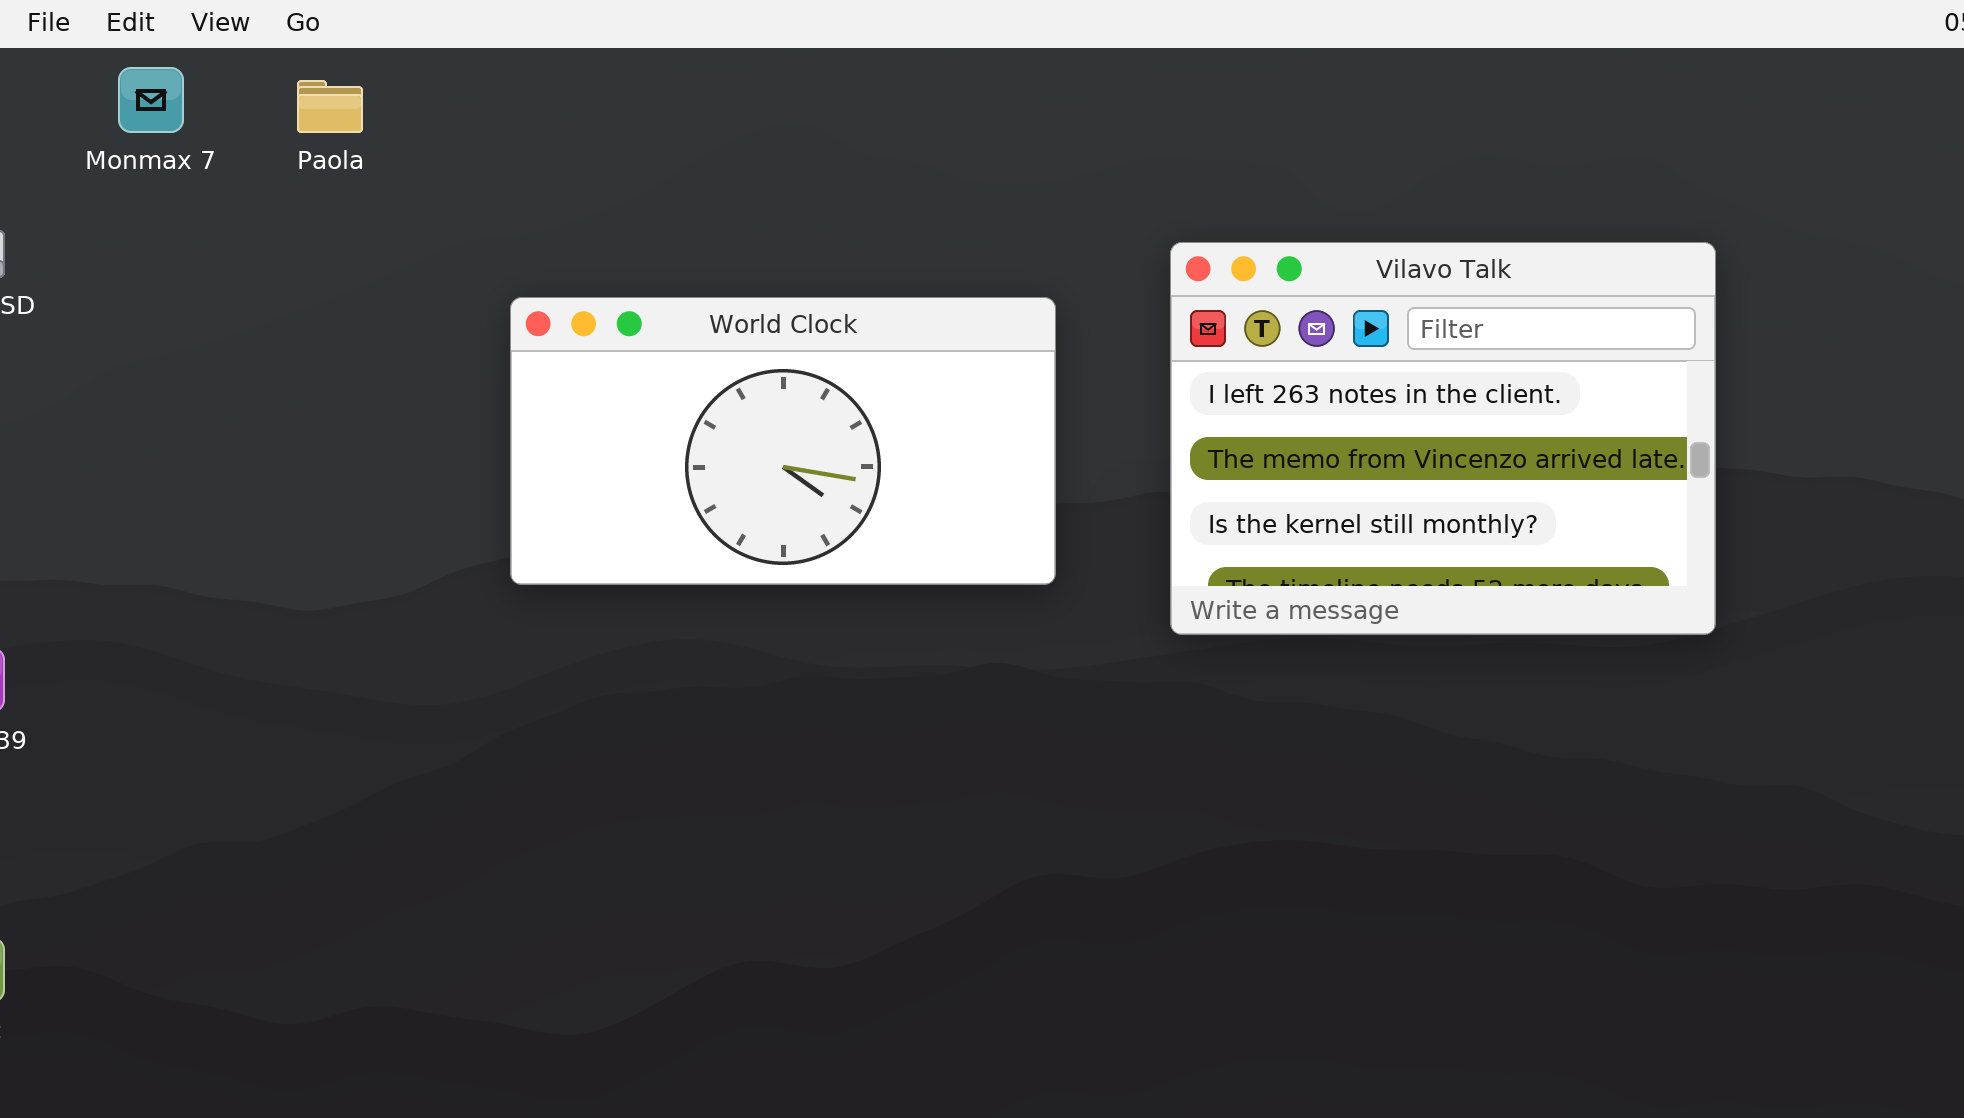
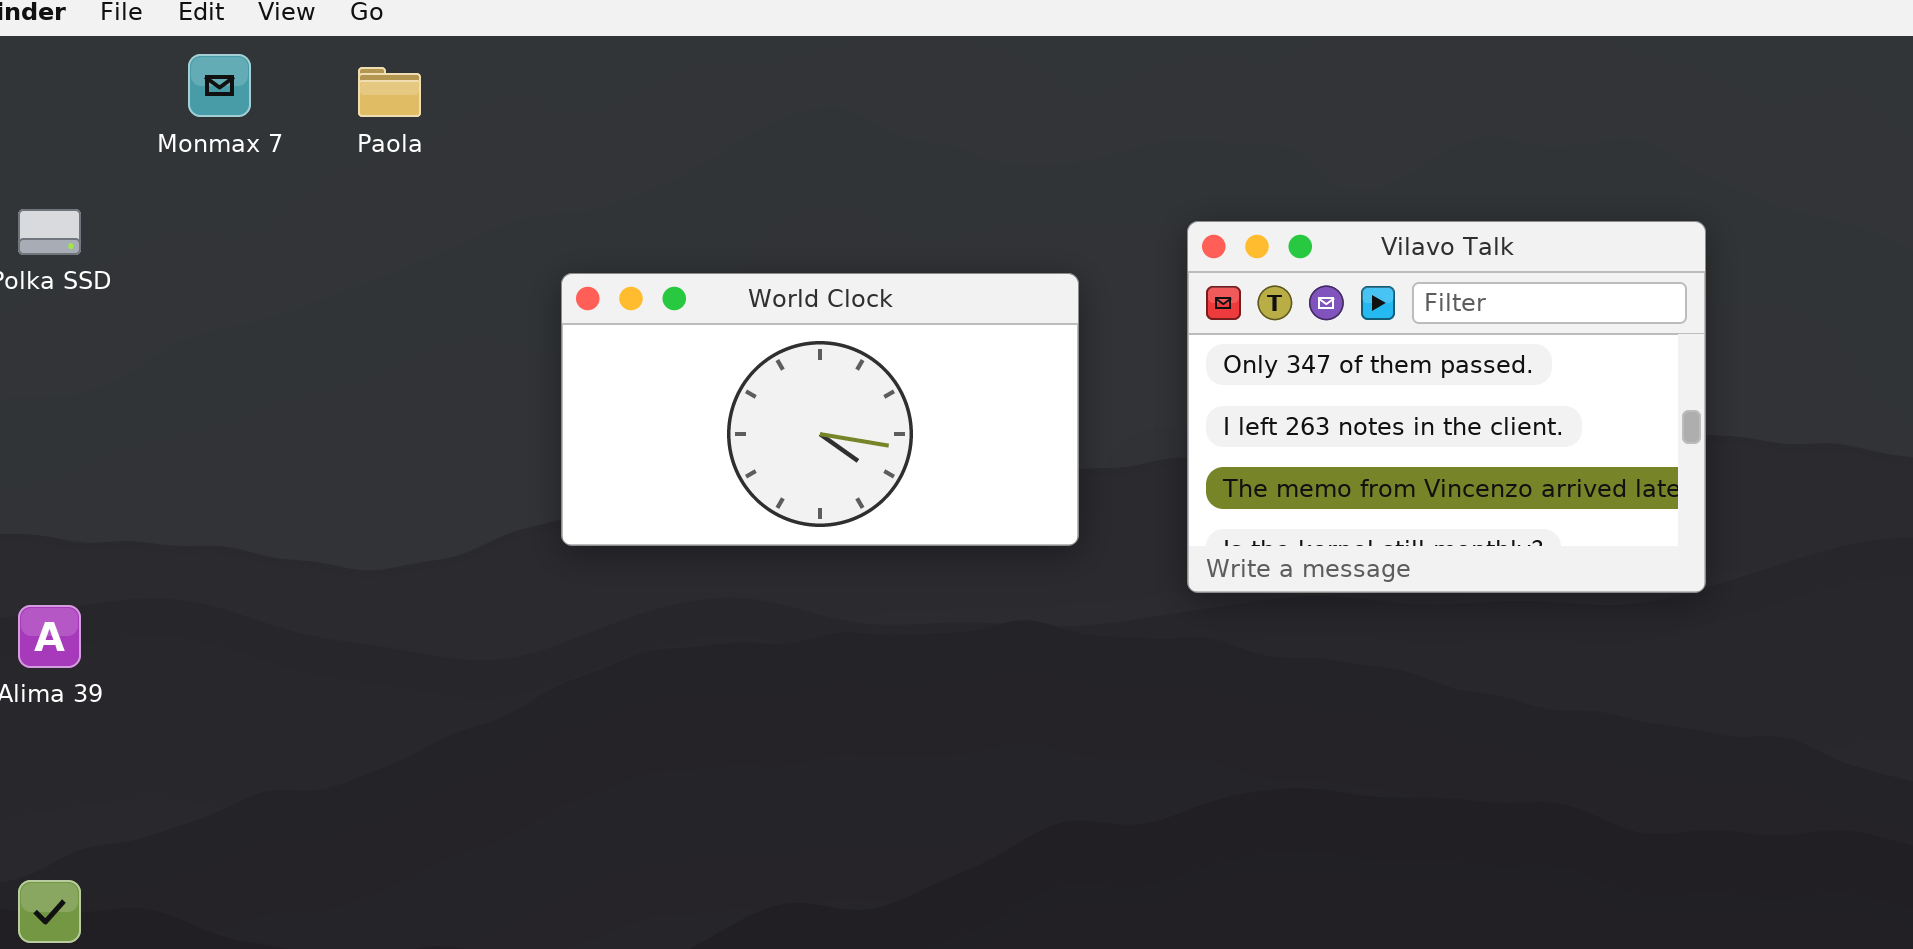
Vilavo Talk: [1170,242,1716,635] -> [1187,221,1706,593], scrolled up 1 row

